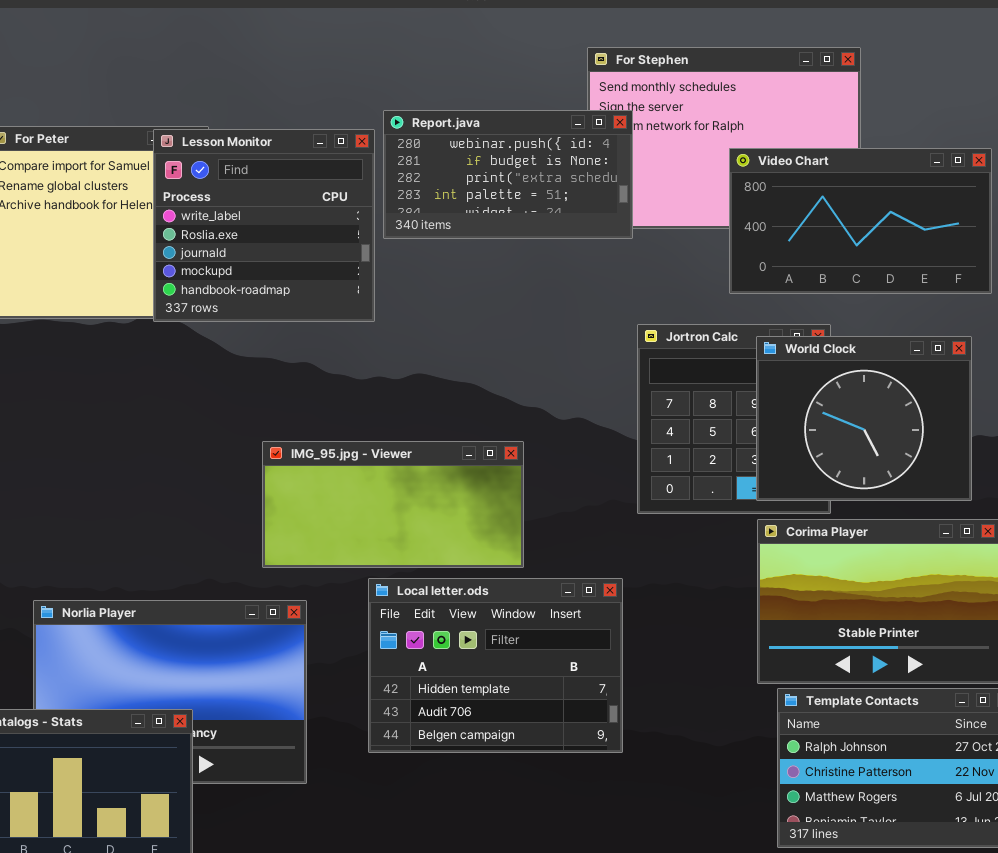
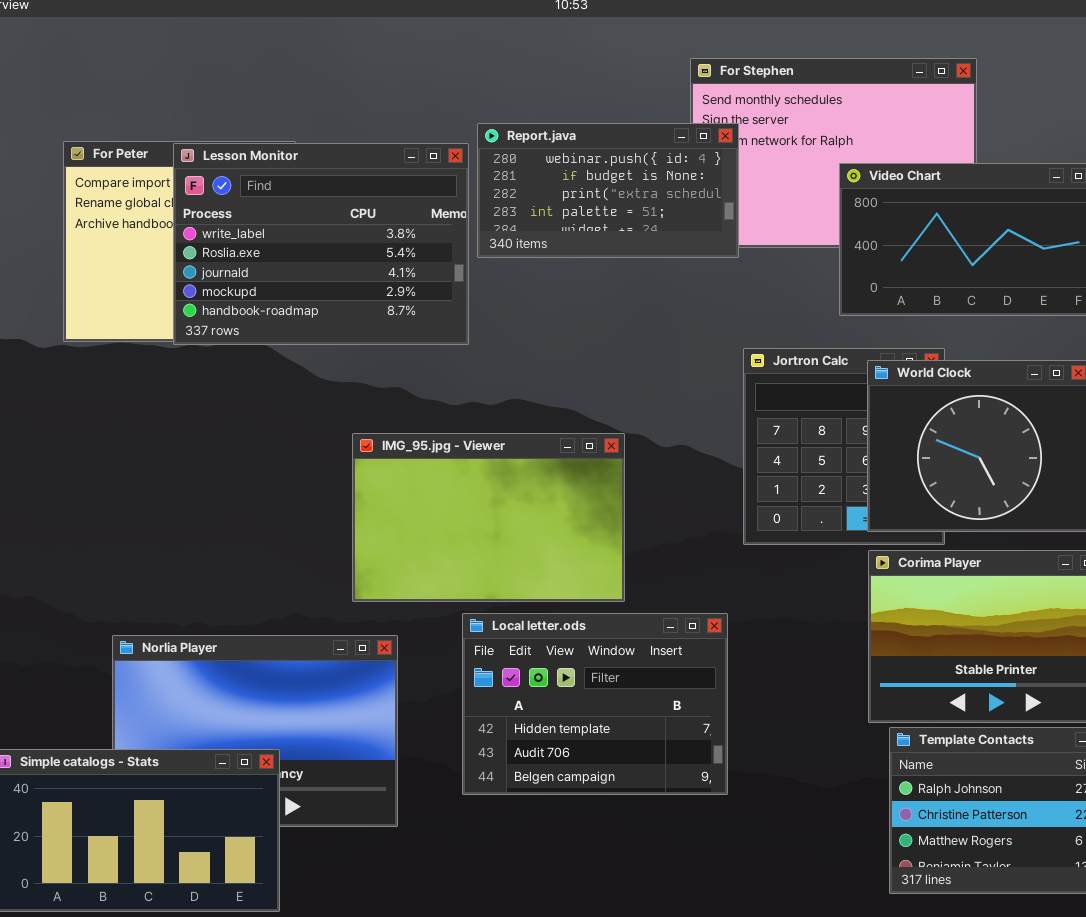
Lesson Monitor: [153,129,375,322] -> [173,143,469,345], resized
IMG_95.jpg - Viewer: [262,441,524,568] -> [352,433,625,602], resized

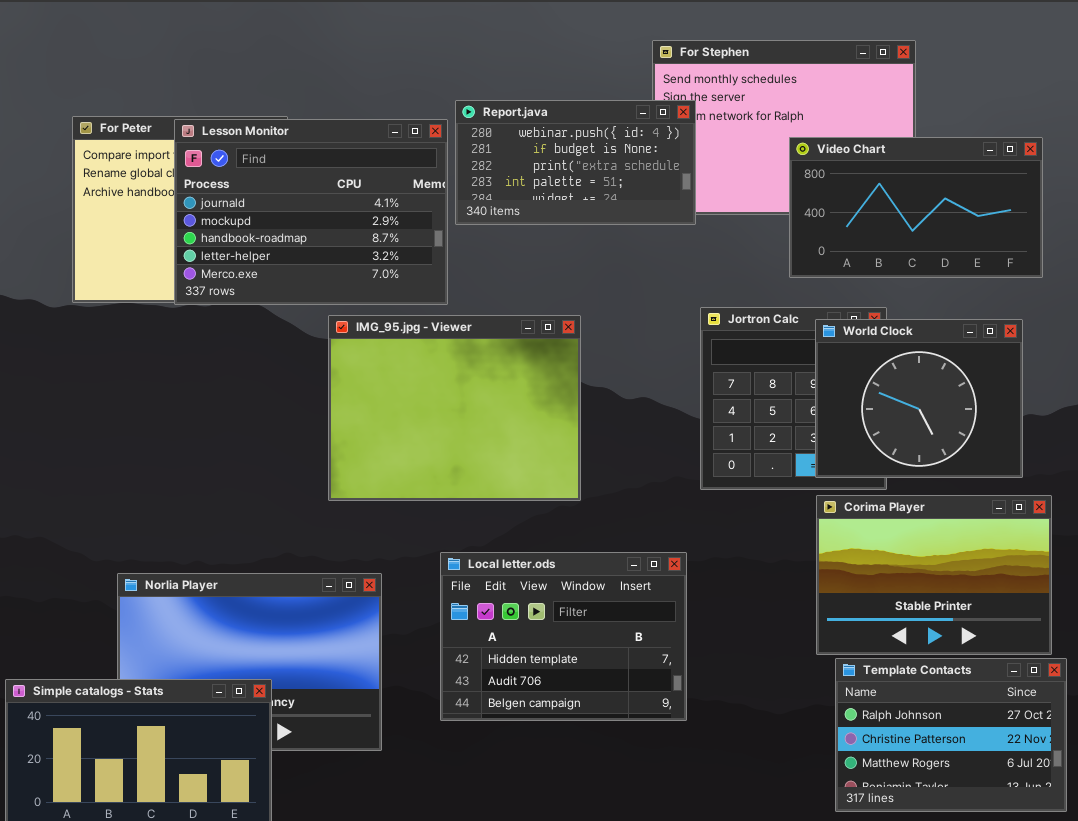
Lesson Monitor: [173,143,469,345] -> [174,119,448,305], scrolled down 2 rows
IMG_95.jpg - Viewer: [352,433,625,602] -> [328,315,581,501], moved, resized

